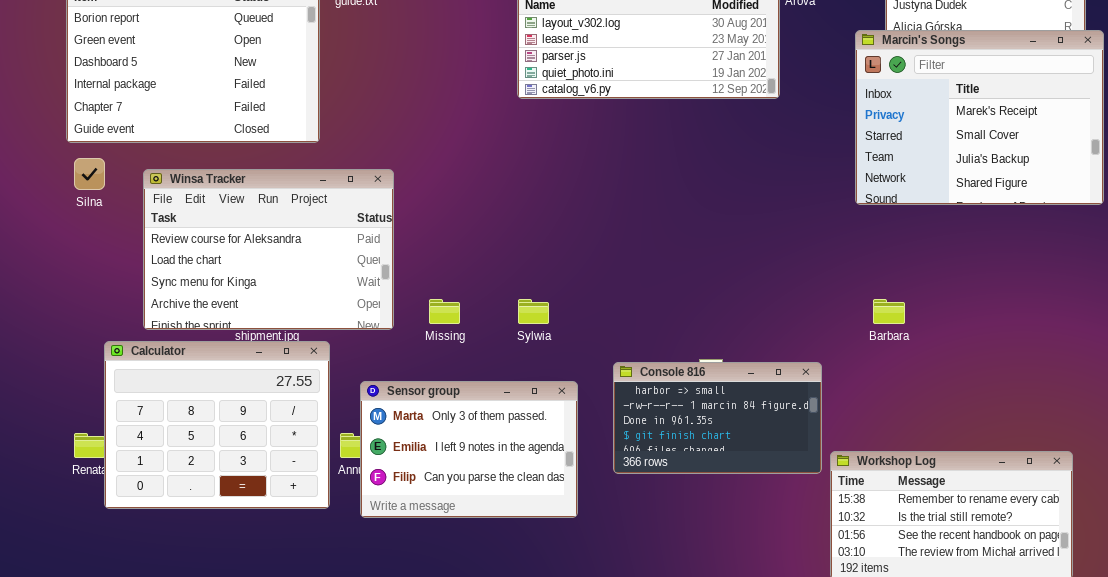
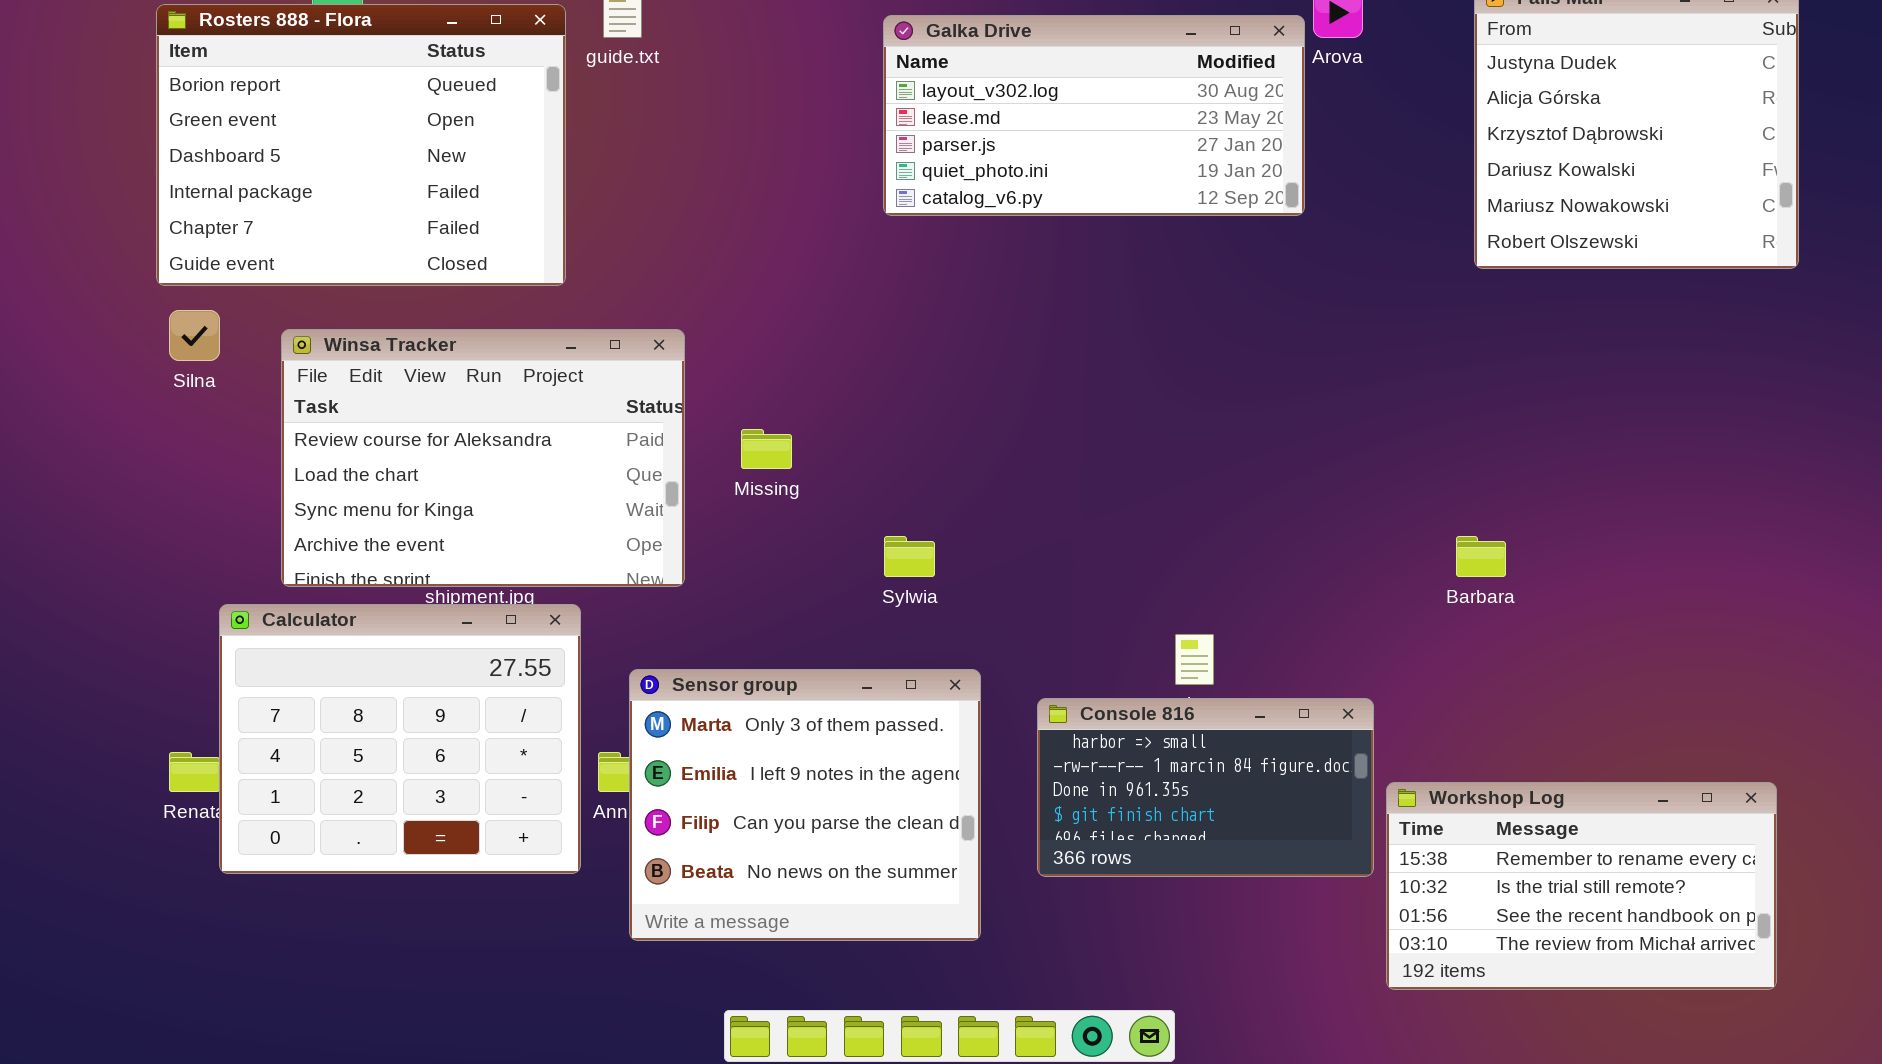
Marcin's Songs: [855,30,1104,205] -> none, closed
Missing: [429,299,460,324] -> [741,429,792,469], moved
Console 816: [613,362,822,474] -> [1037,698,1374,877], moved
Sensor group: [360,381,578,518] -> [629,669,981,941], resized

